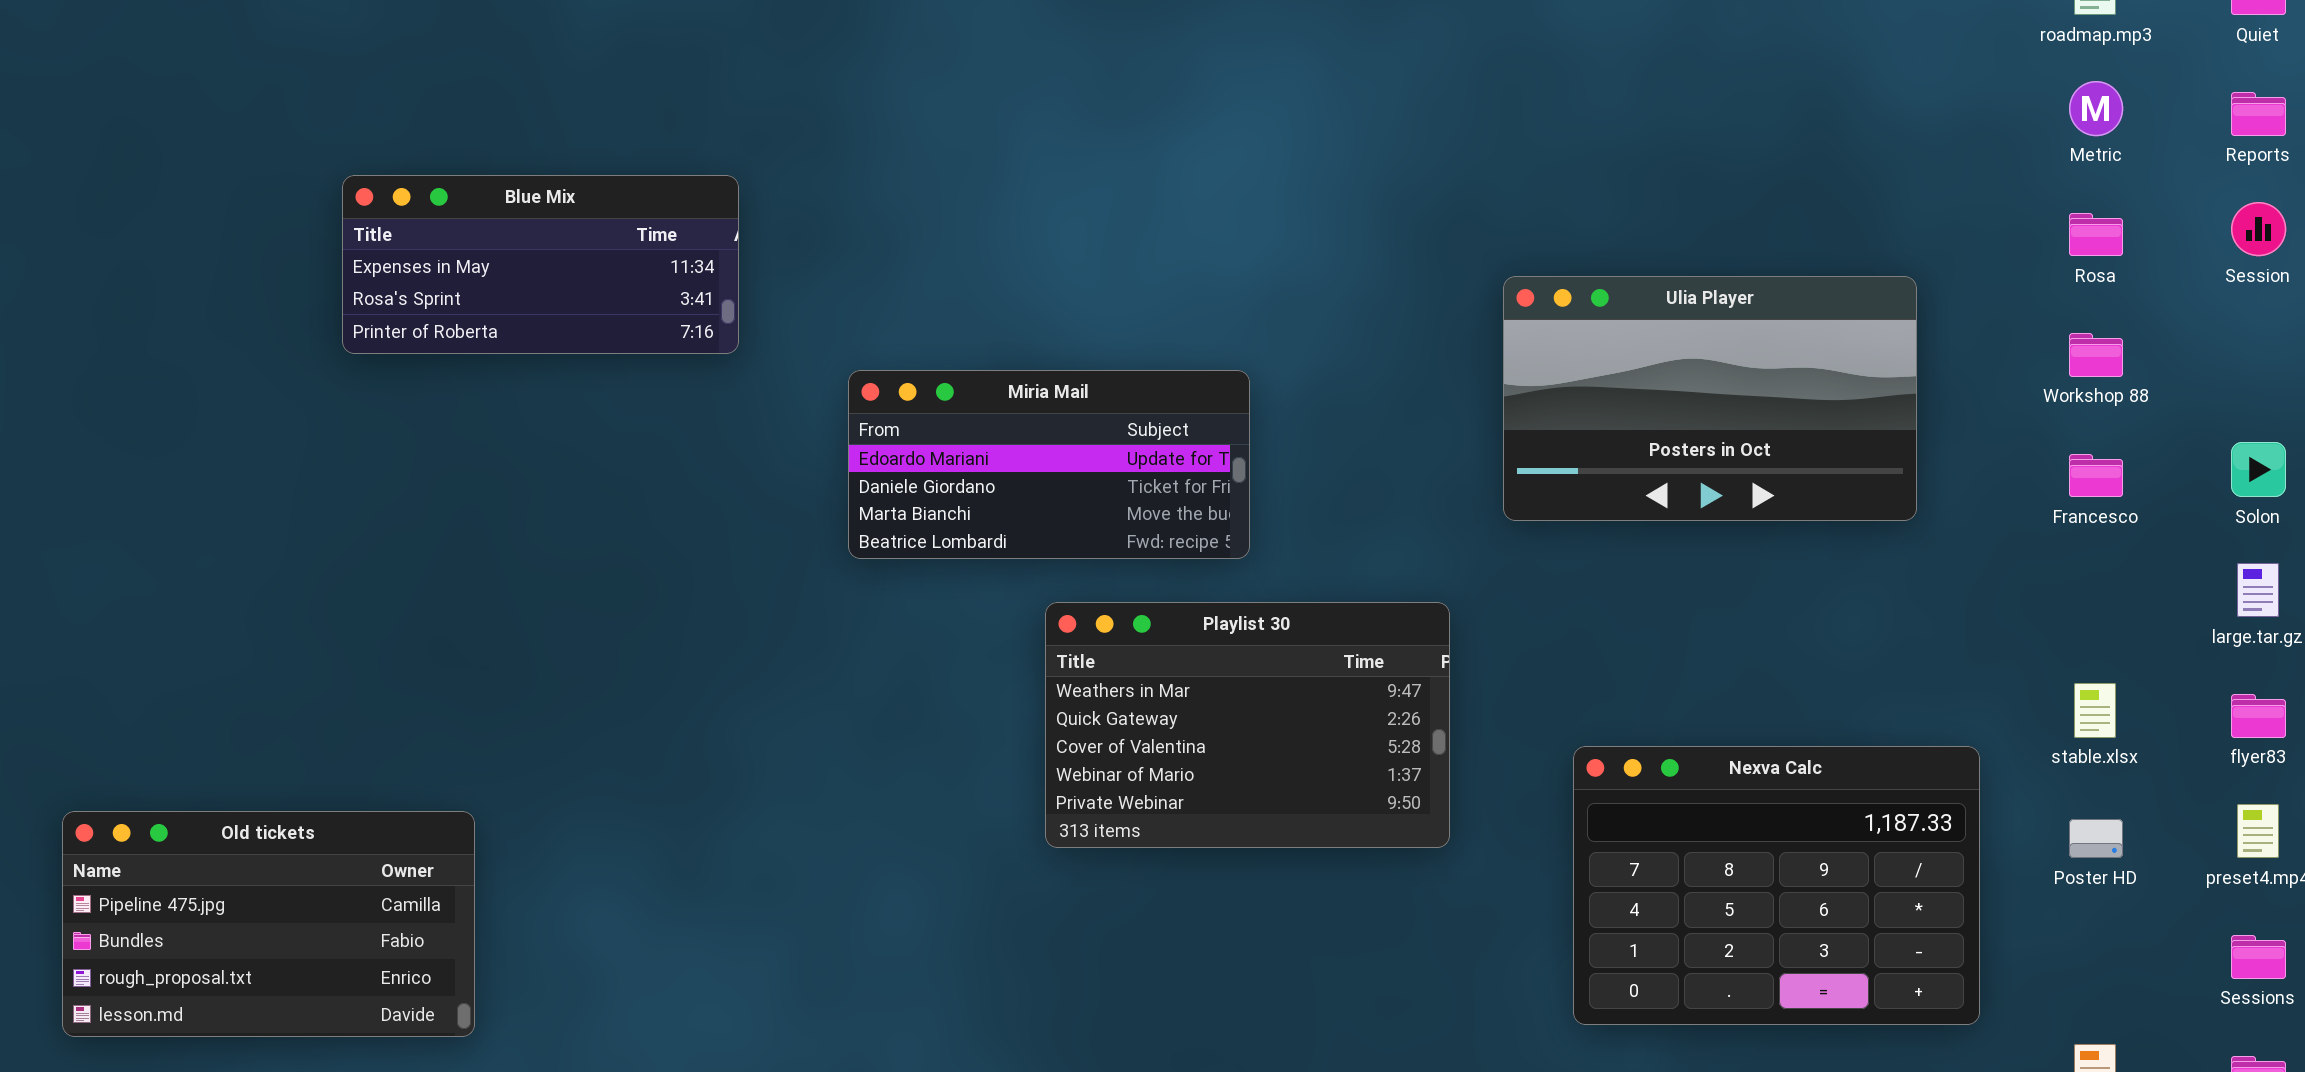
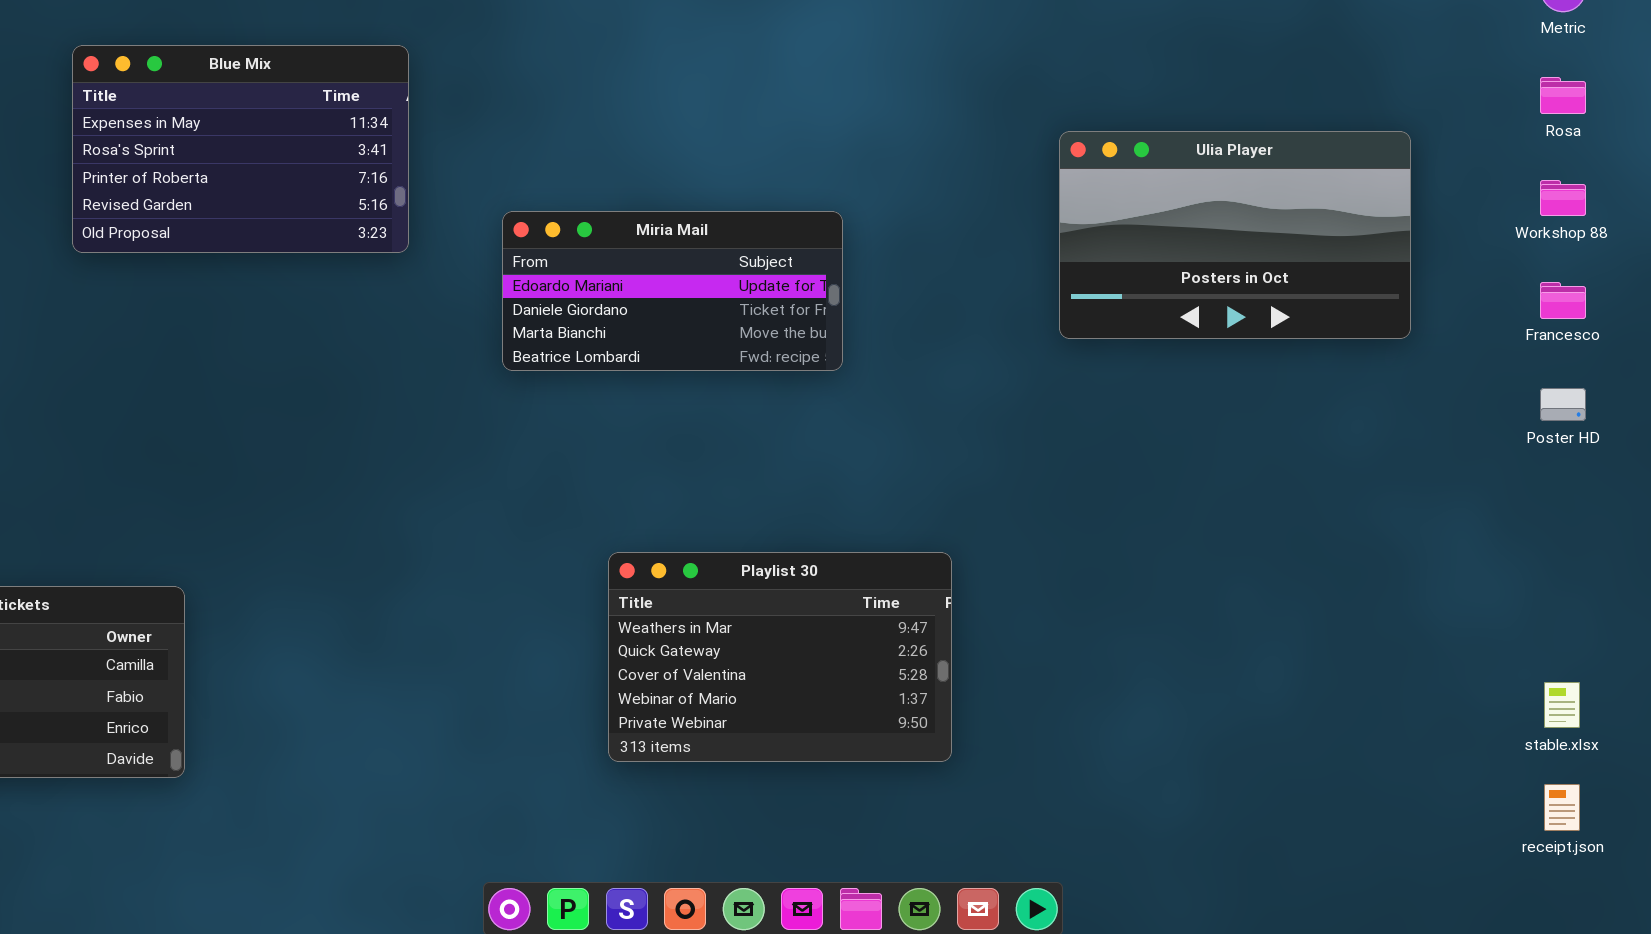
Blue Mix: [342,175,739,354] -> [72,45,409,253], resized
Playlist 30: [1045,602,1450,848] -> [608,552,952,762], moved
stable.xlsx: [2074,683,2116,738] -> [1544,682,1580,728], moved
Nexva Calc: [1573,746,1980,1025] -> none, closed
Poster HD: [2069,819,2123,858] -> [1540,388,1586,421], moved

